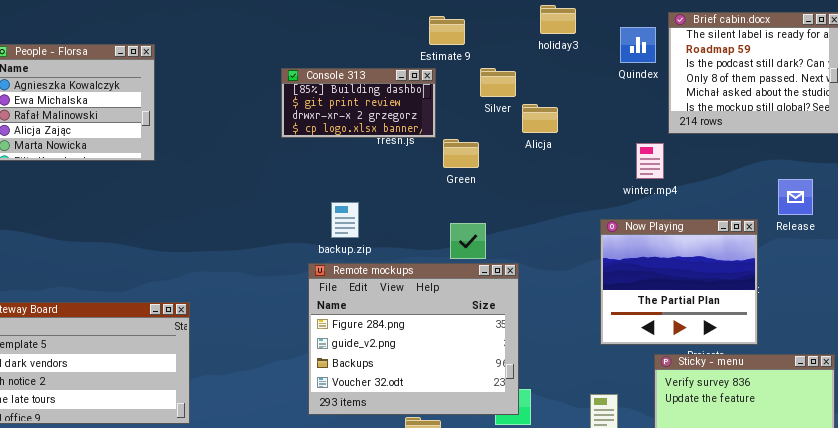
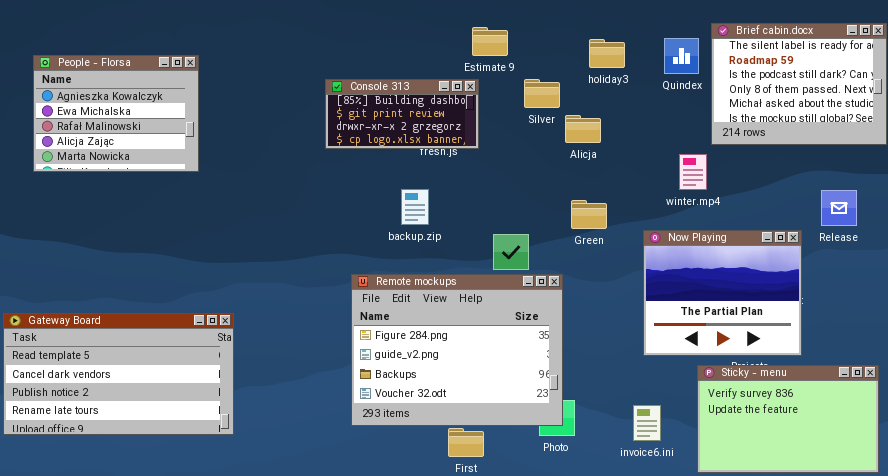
holiday3: [540,5,576,34] -> [589,39,625,68], moved
Green: [443,139,479,168] -> [571,200,607,229], moved
backup.zip: [331,202,359,238] -> [401,189,429,225], moved

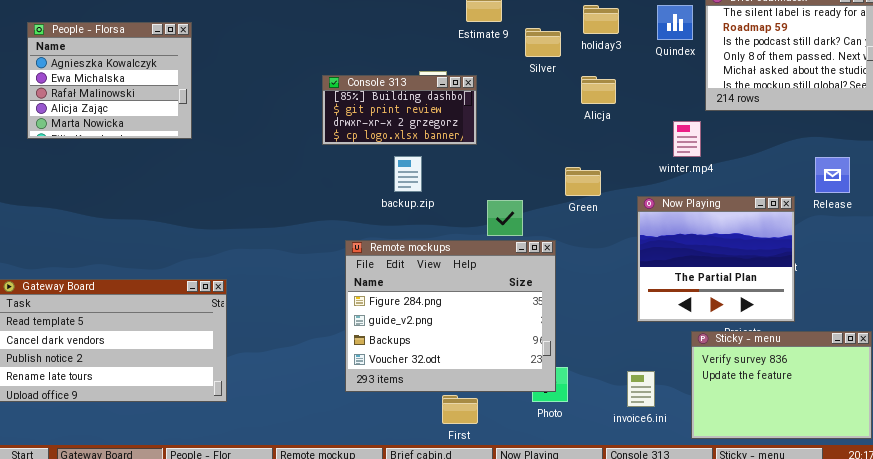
Console 313: [325,79,479,149] -> [322,75,477,145], moved
Silver: [524,79,560,108] -> [525,28,561,57], moved
Alicja: [565,115,601,143] -> [581,76,616,104], moved

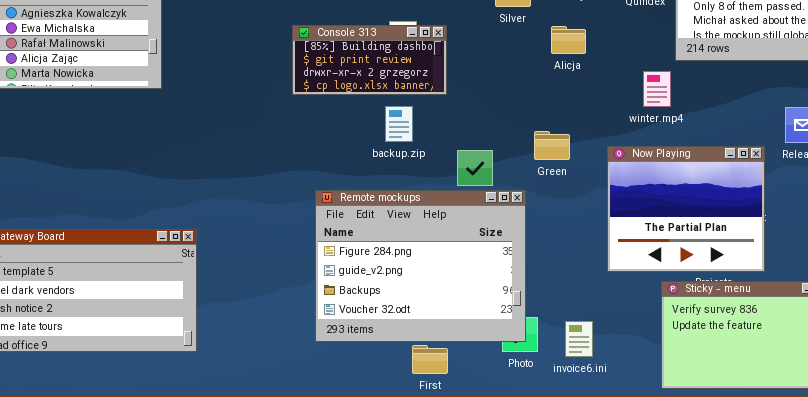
backup.zip: [394,156,422,192] -> [385,106,413,142], moved
Green: [565,167,601,196] -> [534,131,570,160], moved
invoice6.ini: [627,371,655,407] -> [565,321,593,357], moved

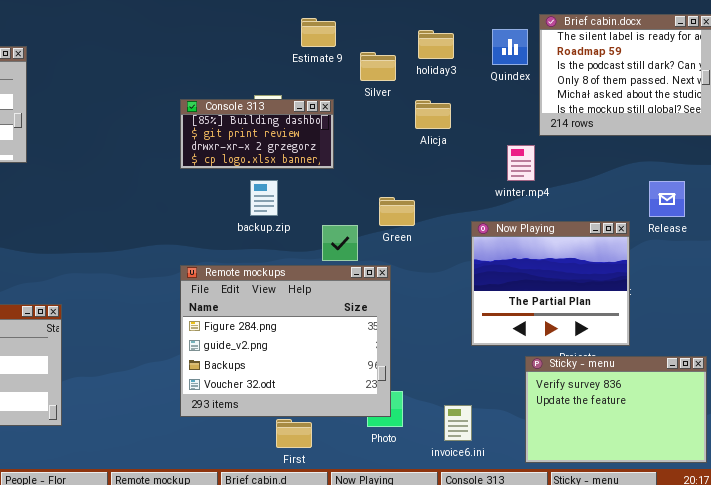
Console 313: [292,25,447,95] -> [180,99,334,169], moved
Green: [534,131,570,160] -> [379,197,415,226], moved
invoice6.ini: [565,321,593,357] -> [444,405,472,441], moved

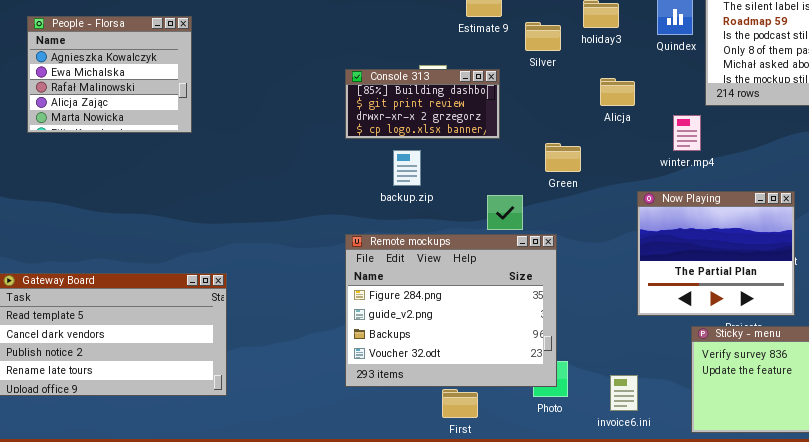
Alicja: [415,100,451,129] -> [600,78,635,106], moved
backup.zip: [250,180,278,216] -> [393,150,421,186], moved
Green: [379,197,415,226] -> [545,143,581,172], moved

